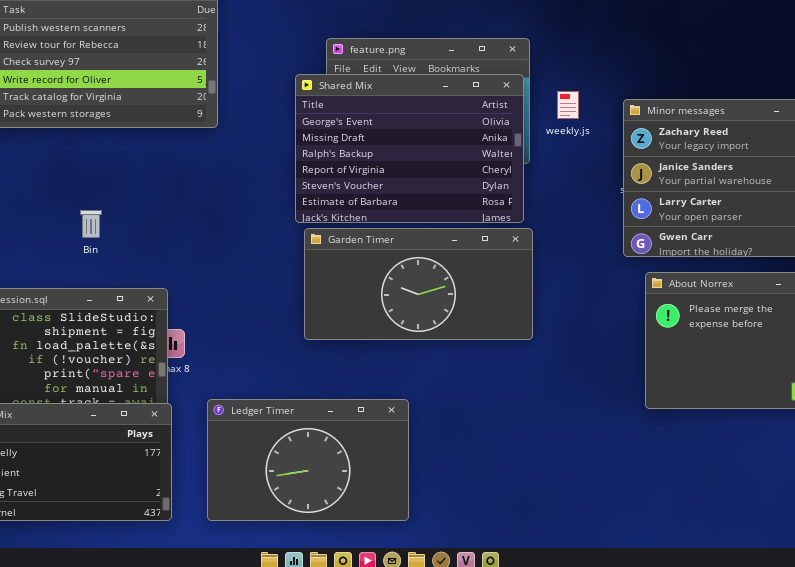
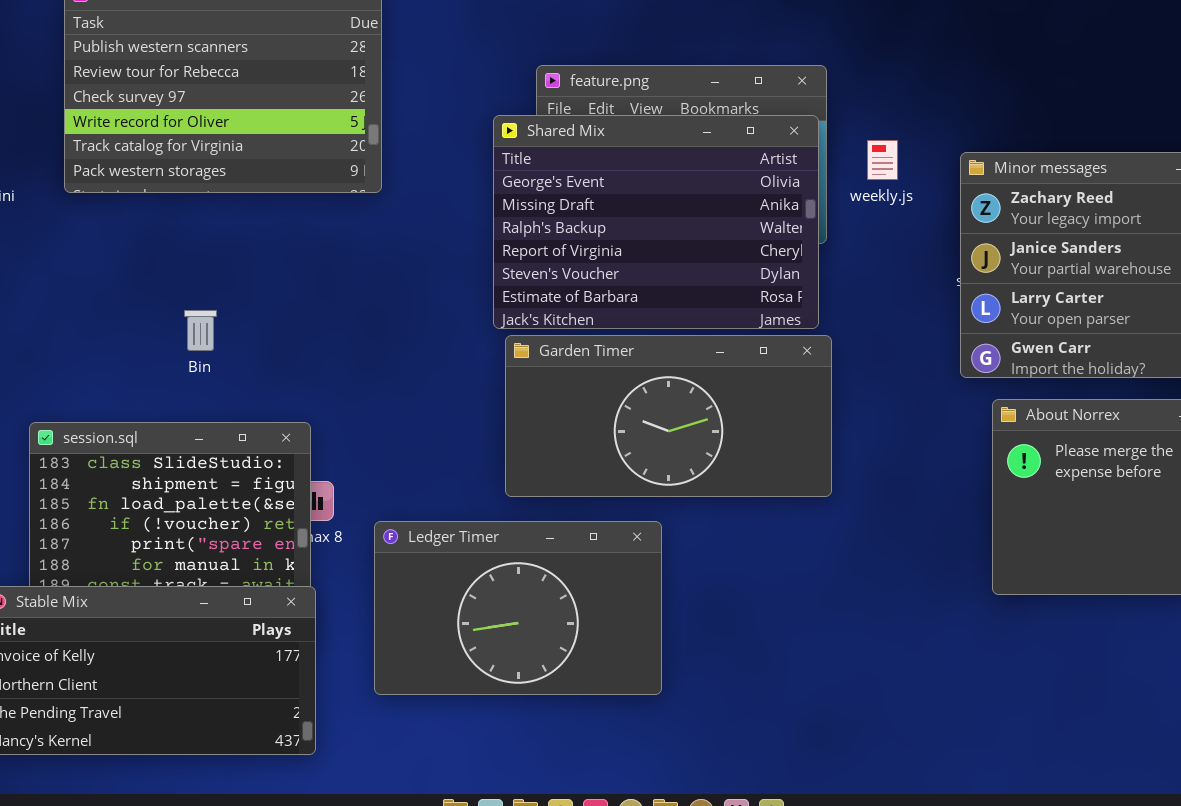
Ledger Timer: [207,399,409,521] -> [374,521,662,695], moved

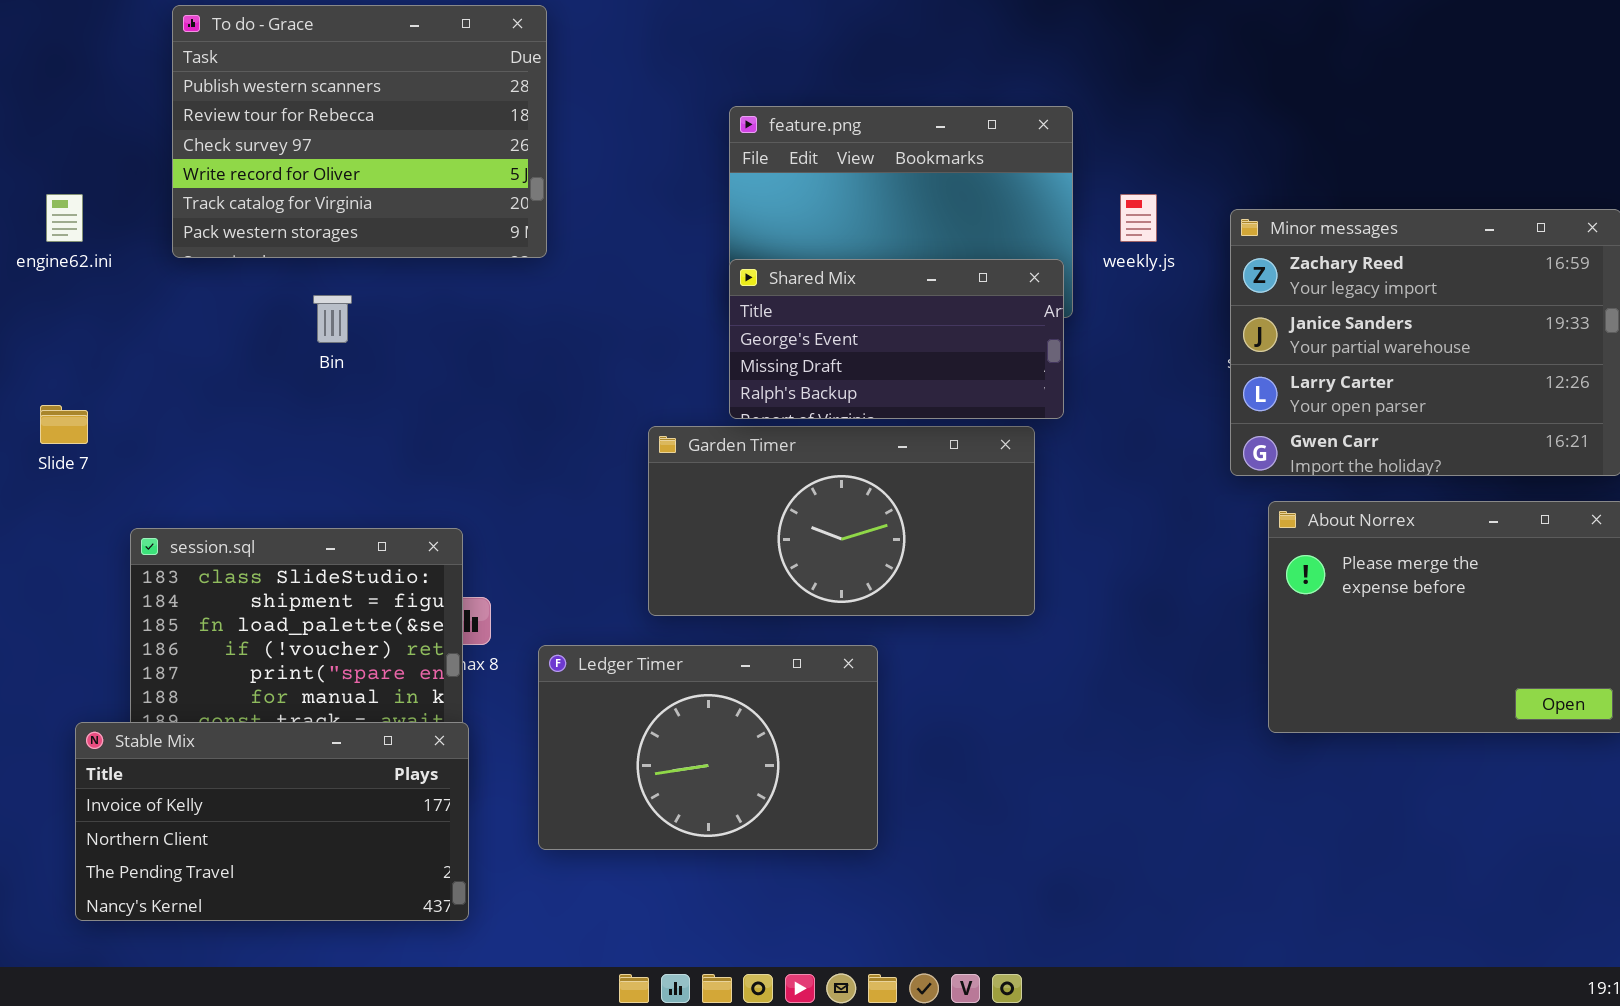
Shared Mix: [493,115,819,329] -> [729,259,1064,419], resized
Bin: [184,310,217,351] -> [313,295,352,343], moved
Garden Timer: [505,335,832,497] -> [648,426,1035,616], moved

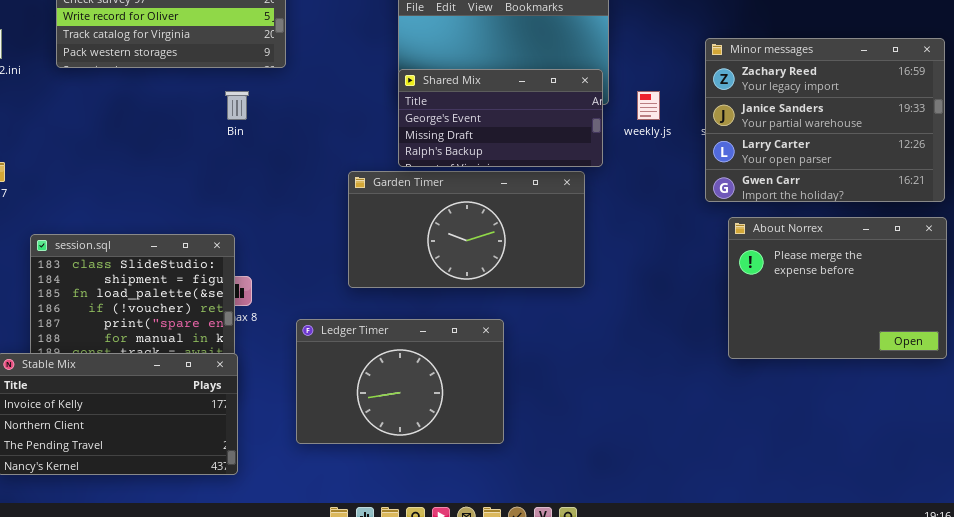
weekly.js: [1120,194,1157,242] -> [637,91,660,120], moved
Bin: [313,295,352,343] -> [225,91,249,120], moved
Ledger Timer: [538,645,878,850] -> [296,319,504,444], moved

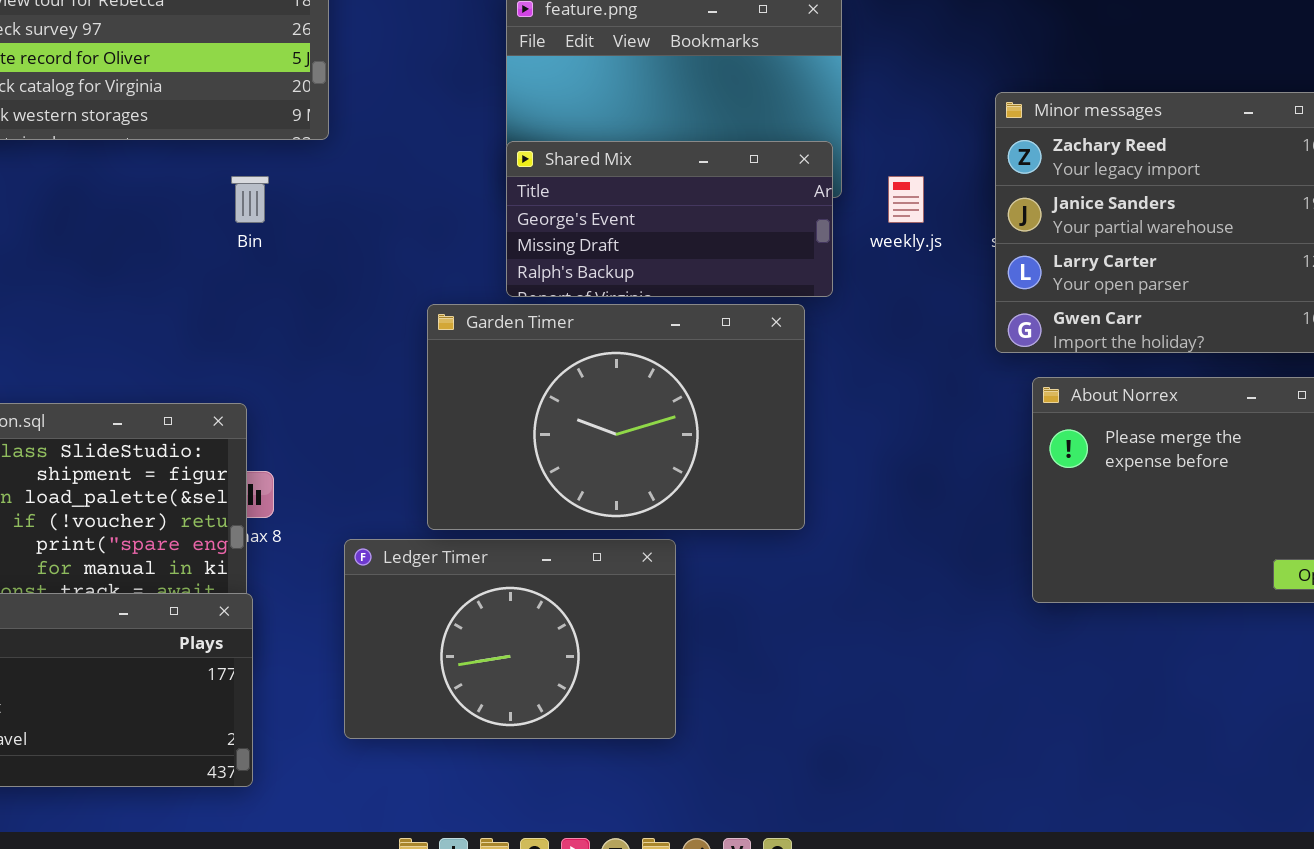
Garden Timer: [348,171,585,288] -> [427,304,805,530], resized

